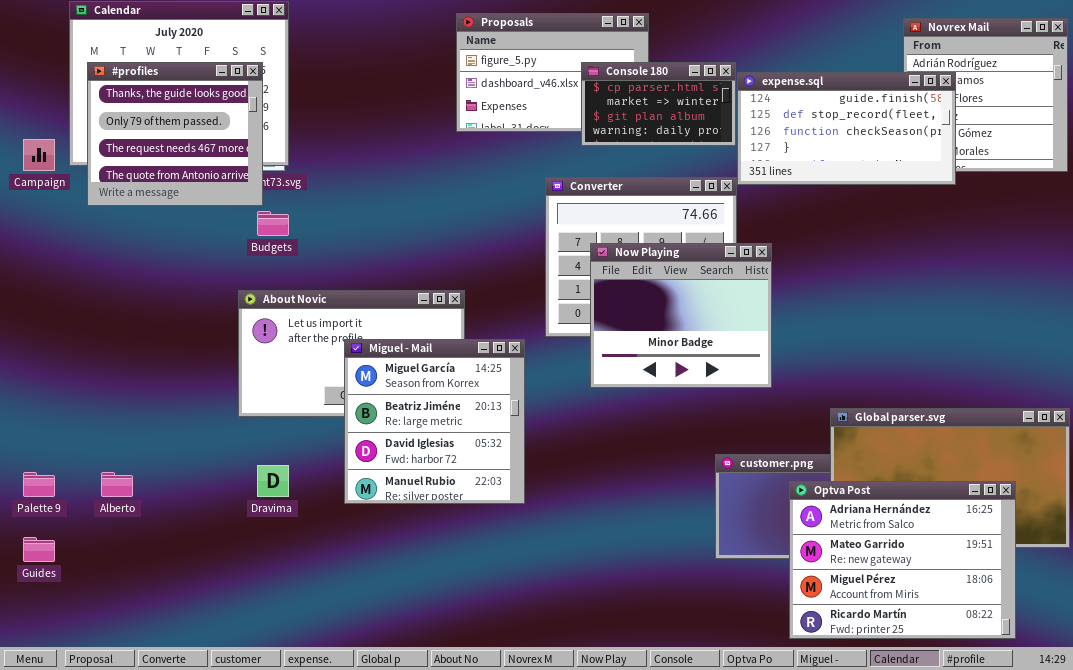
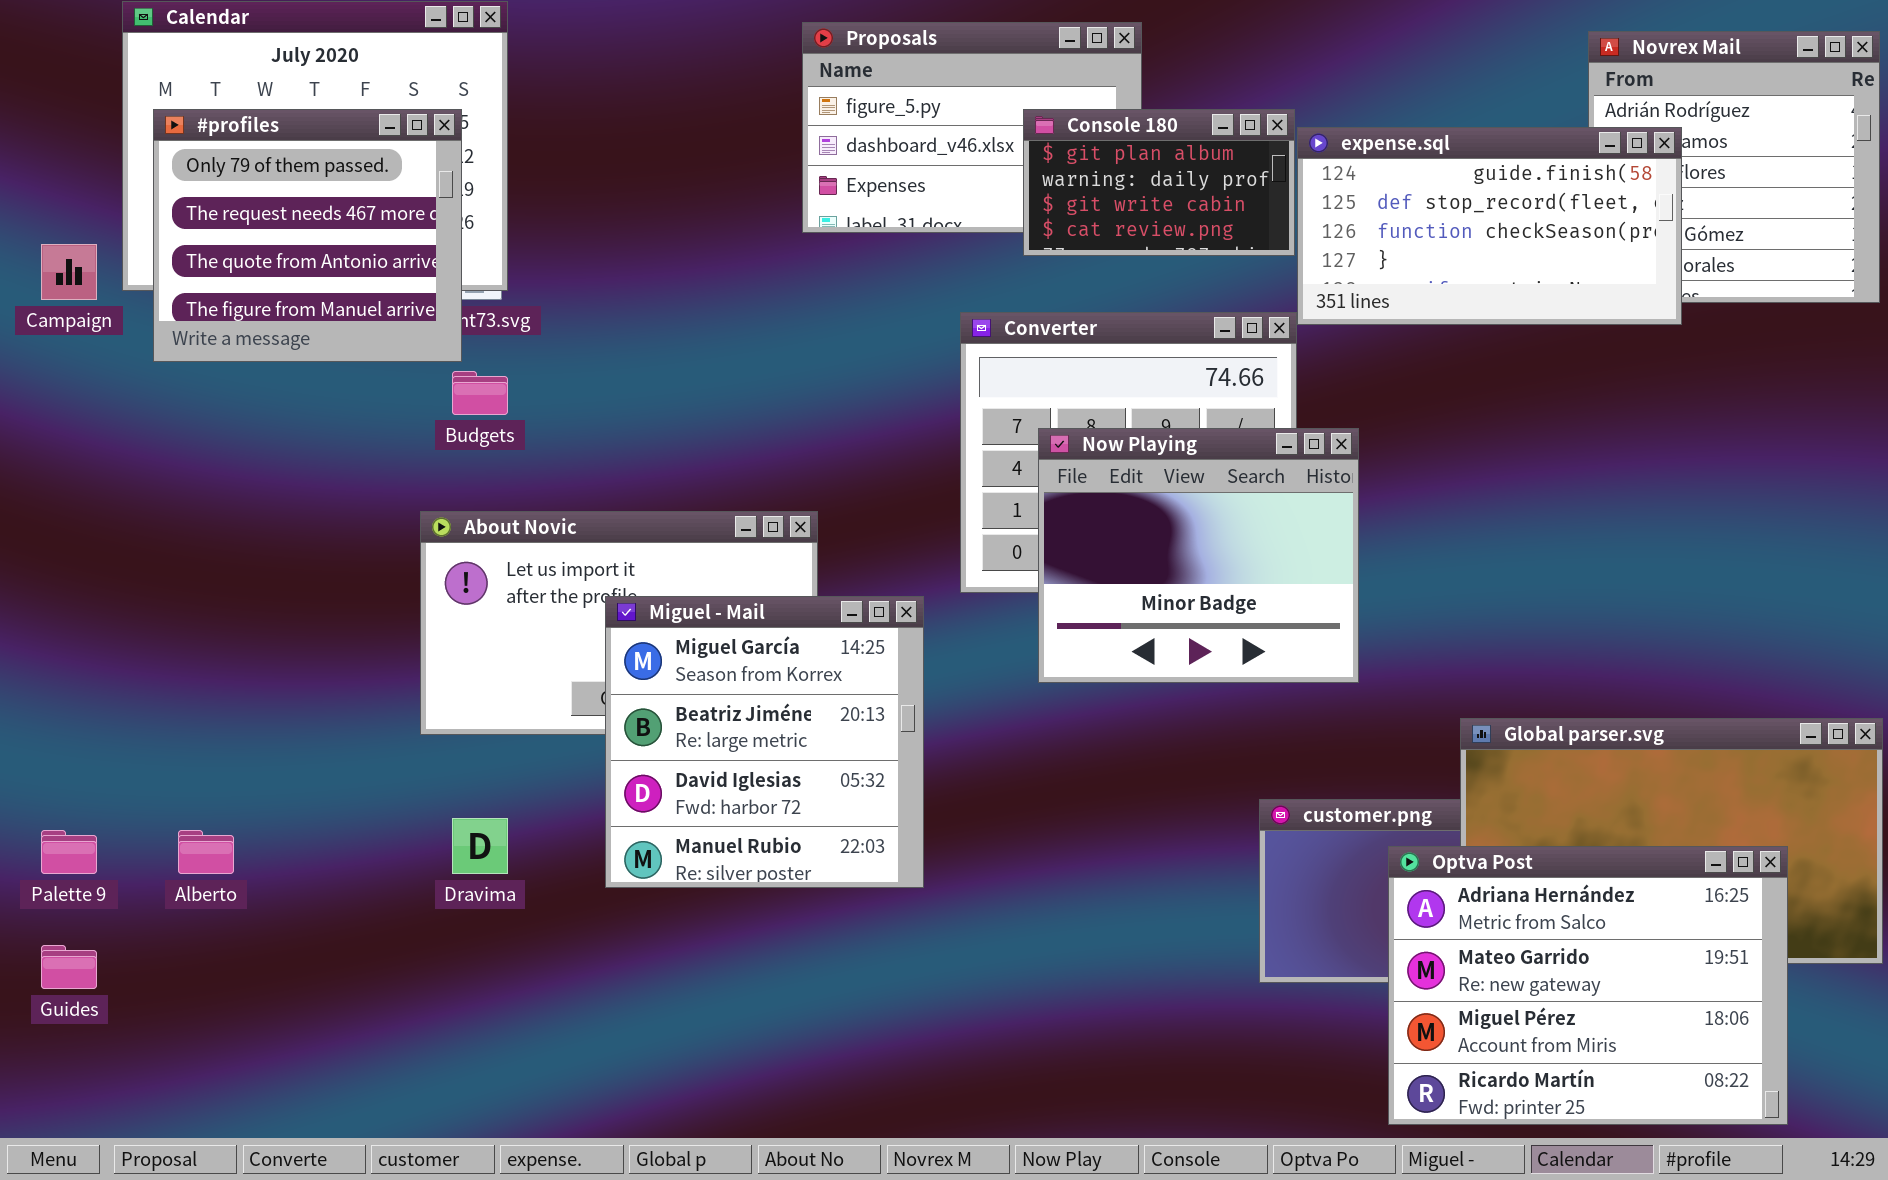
#profiles: [87,62,263,206] -> [153,109,462,362], scrolled down 1 row
Console 180: [581,62,736,146] -> [1023,109,1295,256], scrolled down 2 rows

